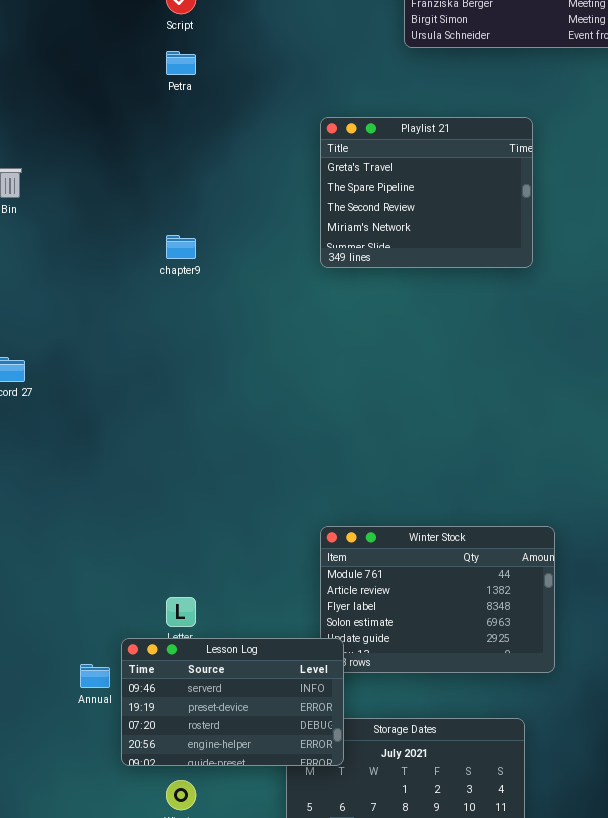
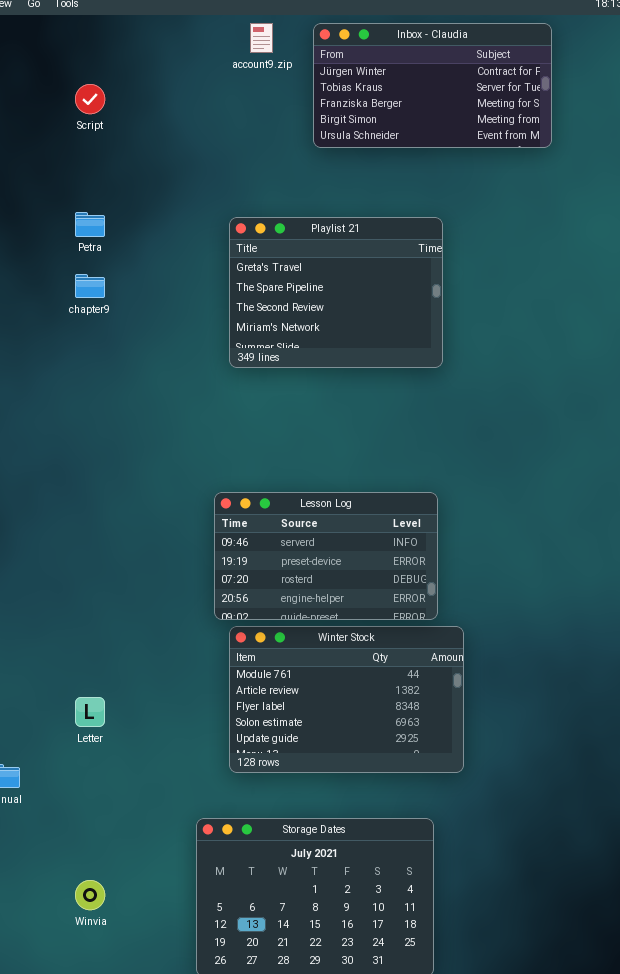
Petra: [166,51,196,75] -> [75,212,105,237], moved
chapter9: [166,235,196,259] -> [75,274,105,298], moved
Lesson Log: [121,638,344,766] -> [214,492,438,620], moved

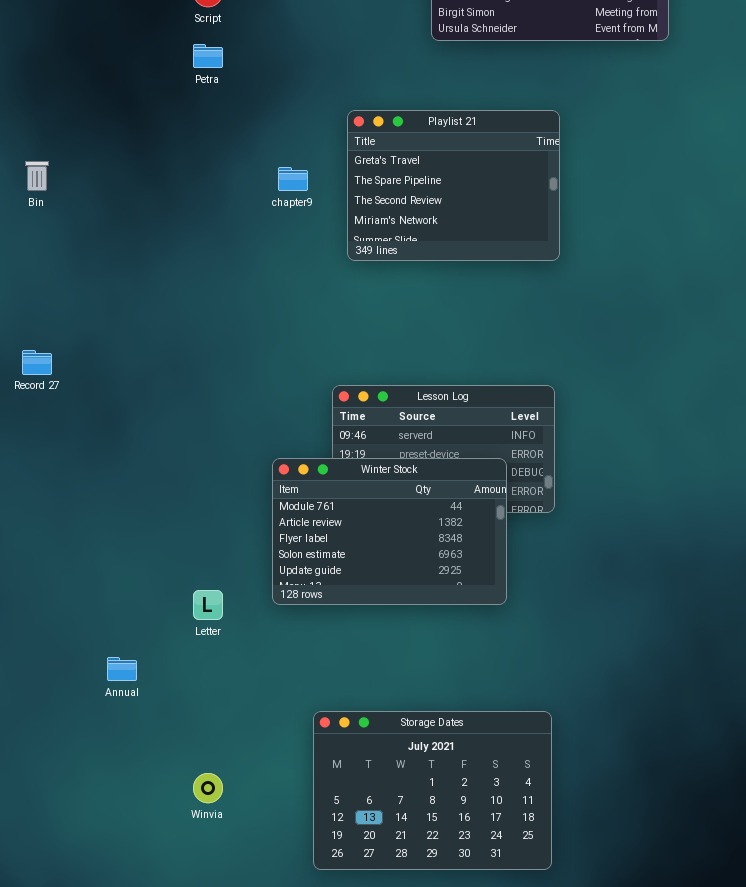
Petra: [75,212,105,237] -> [193,44,223,68], moved
chapter9: [75,274,105,298] -> [278,167,308,191], moved
Winter Stock: [229,626,464,773] -> [272,458,507,605], moved

